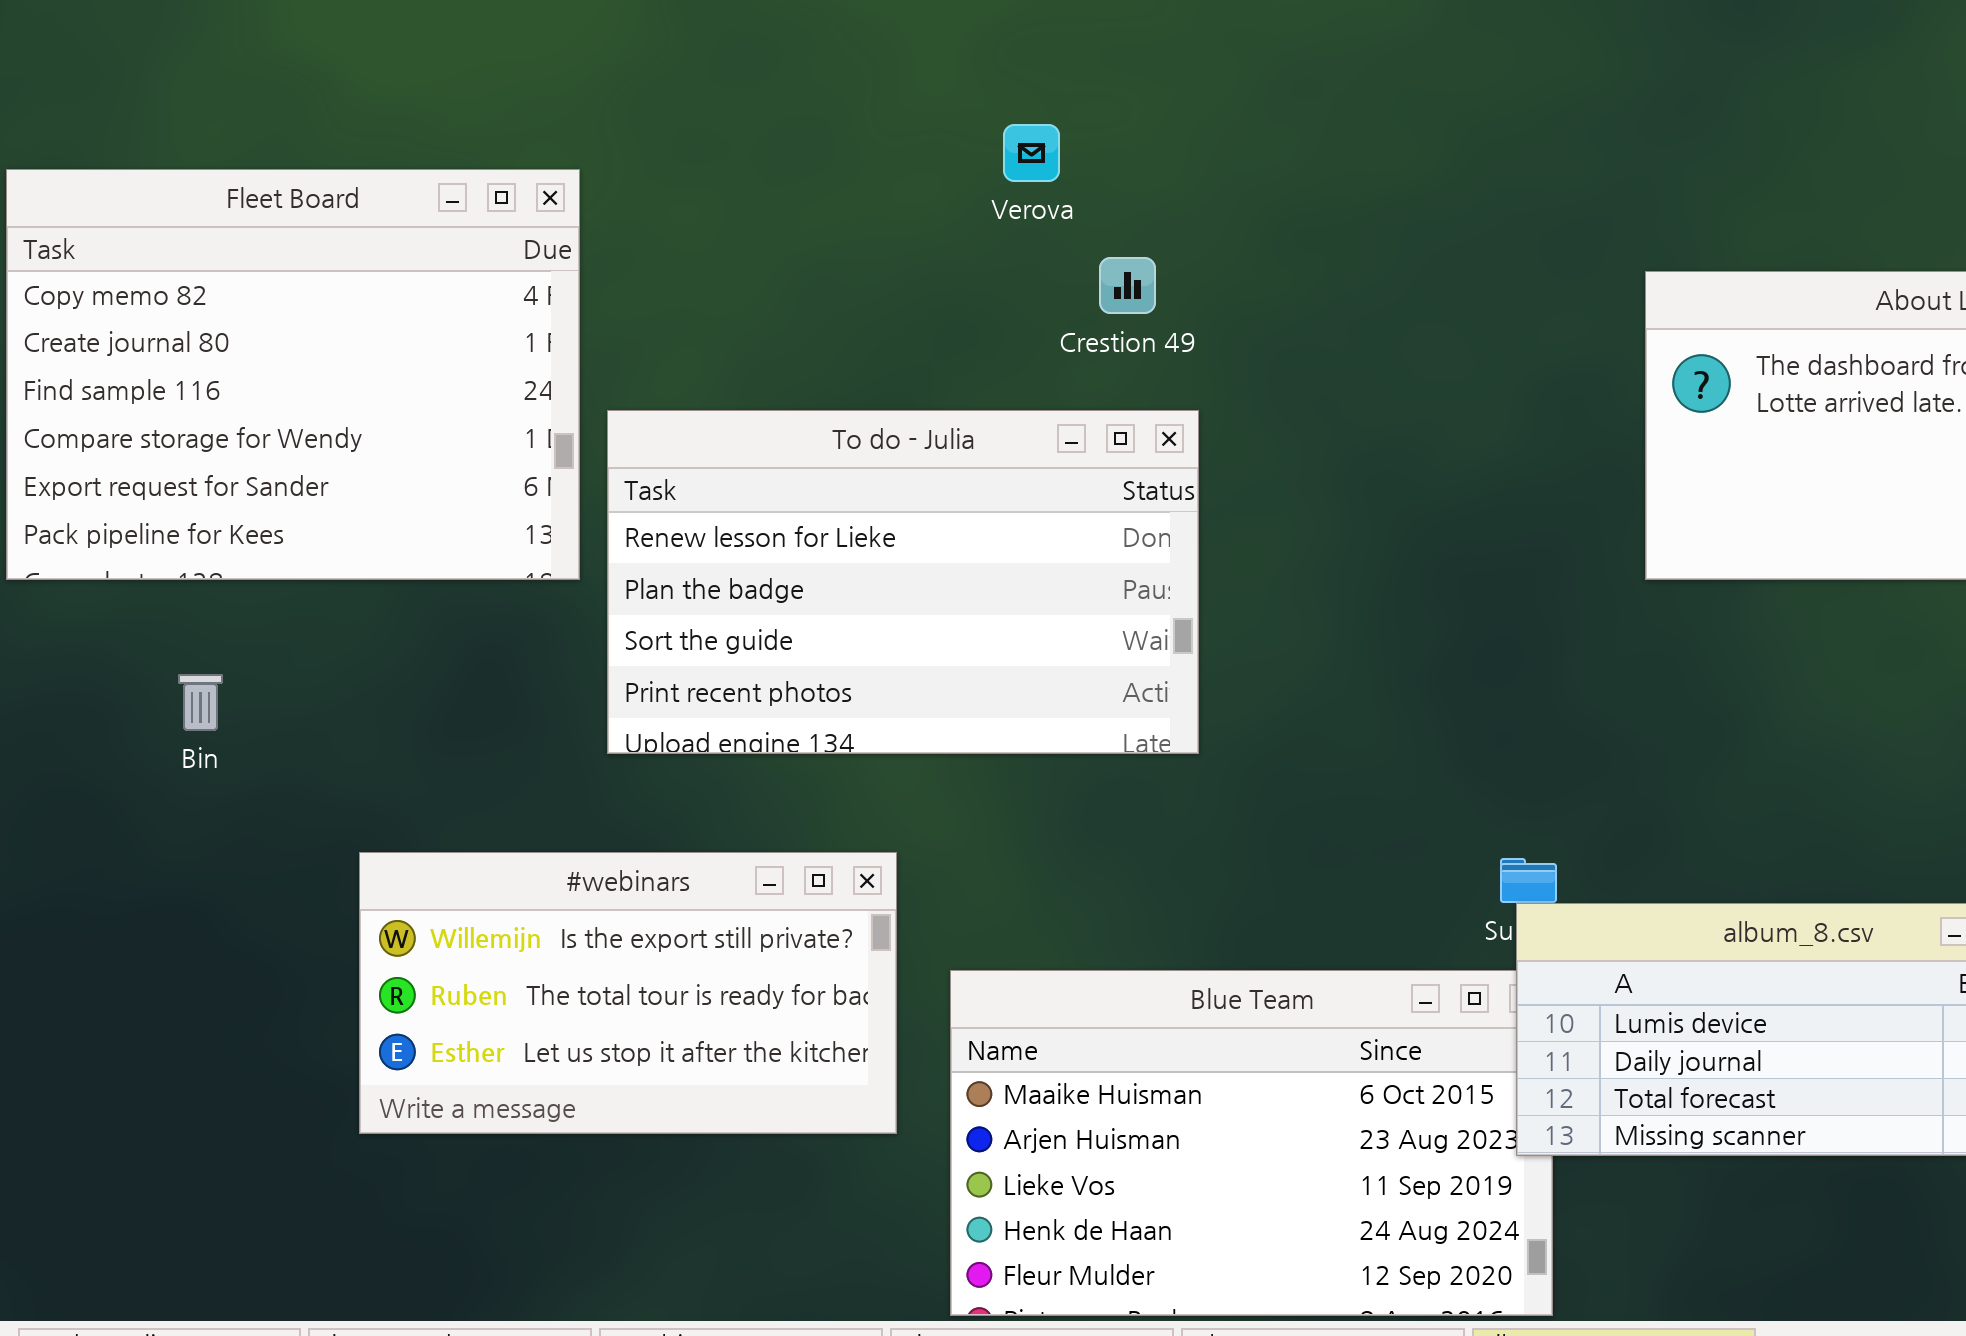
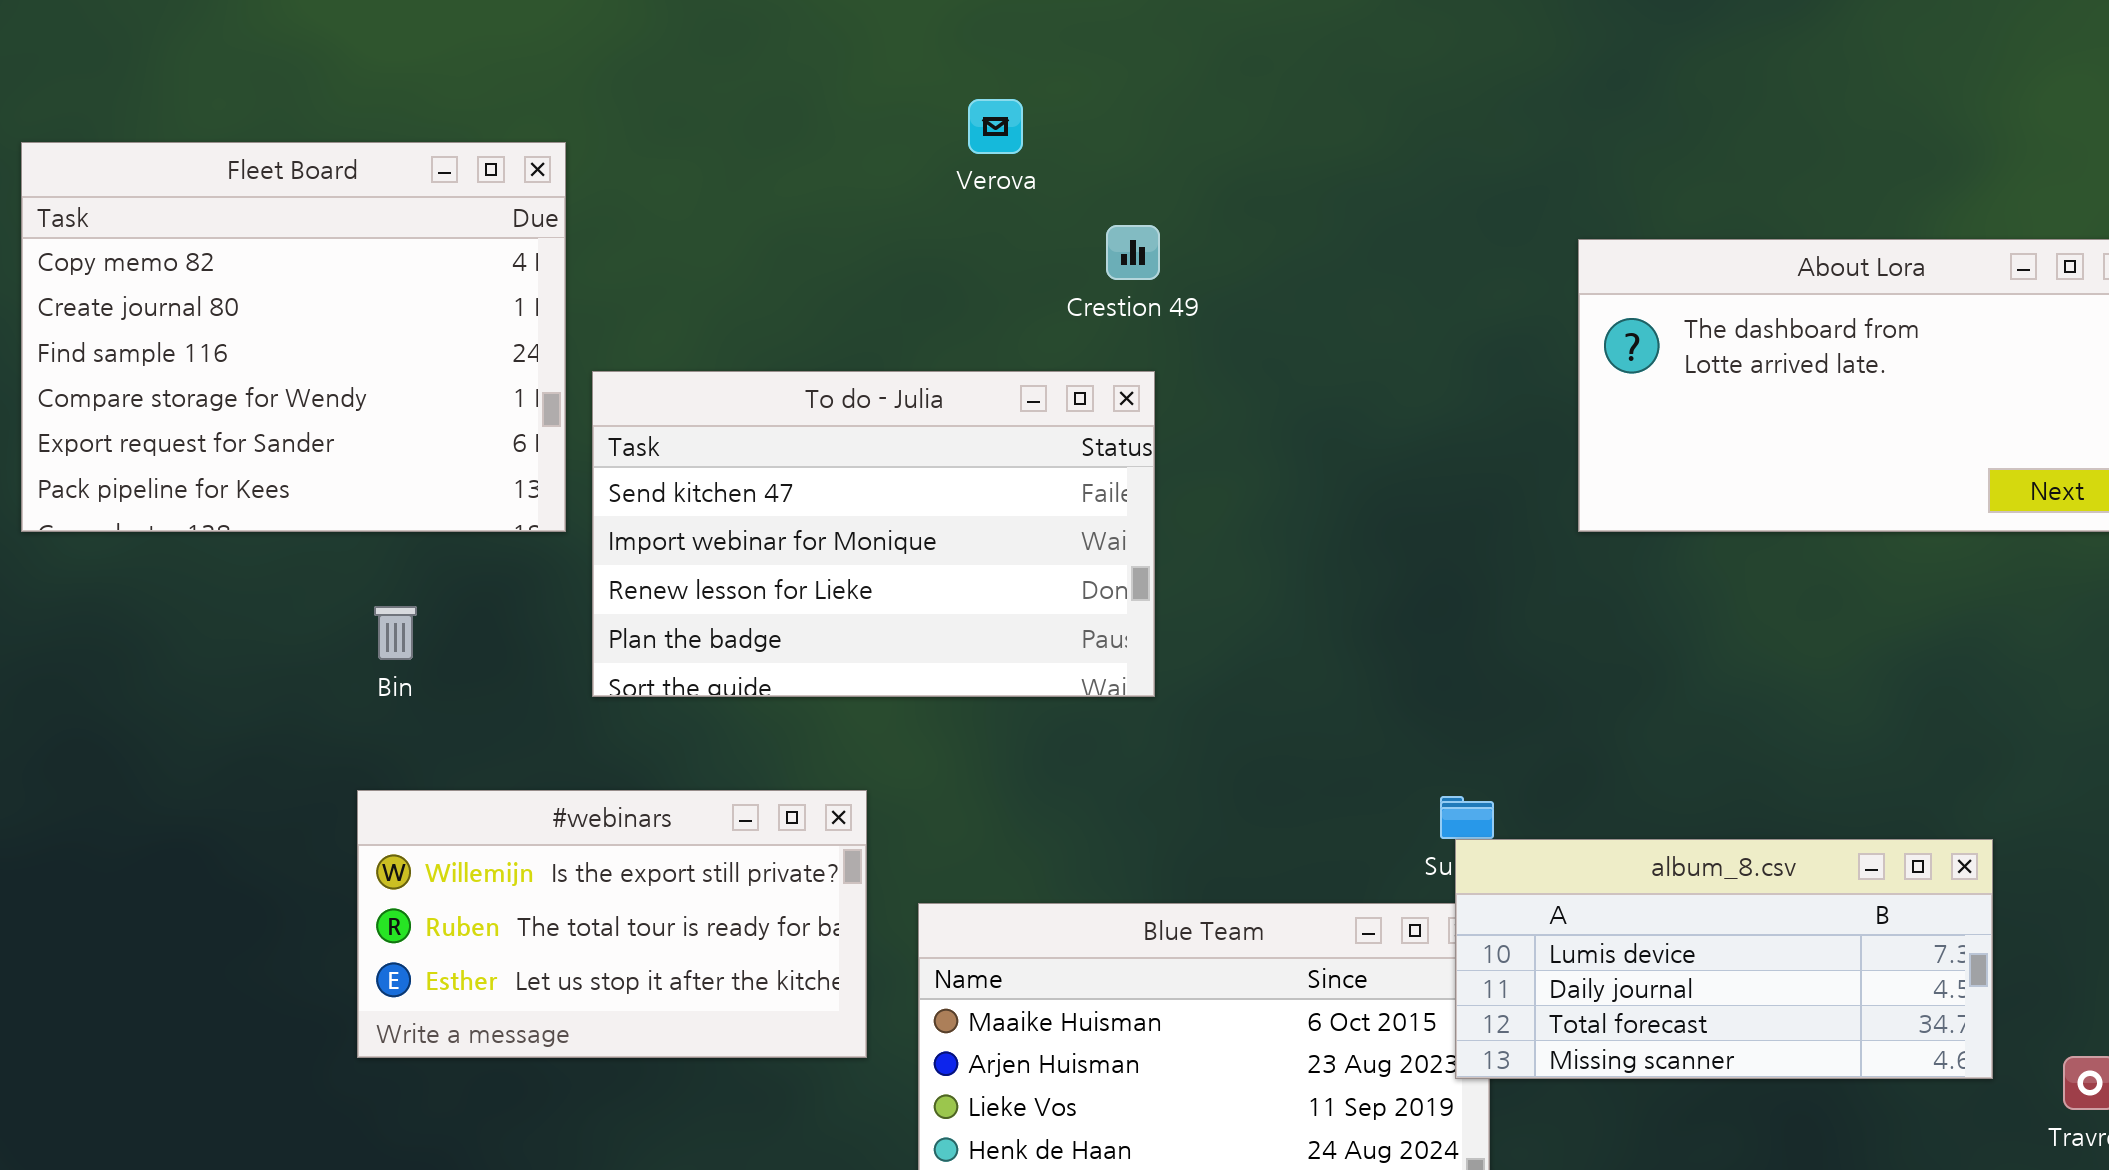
Crestion 49: [1099,257,1156,314] -> [1106,225,1160,280], moved
To do - Julia: [607,410,1199,754] -> [592,371,1155,697], scrolled up 2 rows
Bin: [178,674,223,731] -> [374,606,417,660], moved

